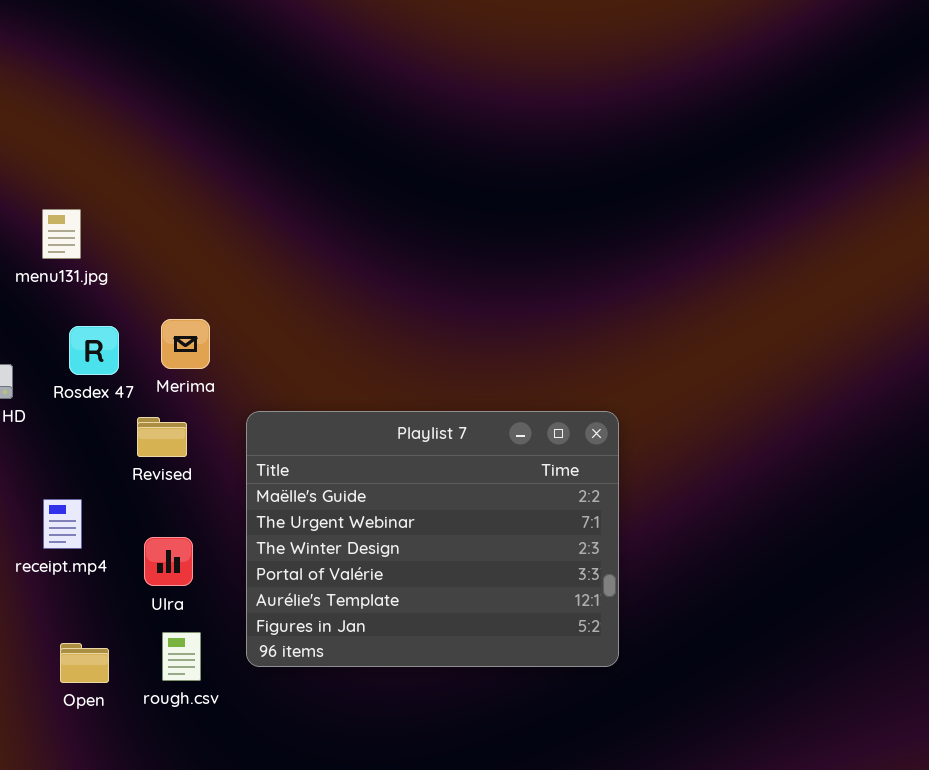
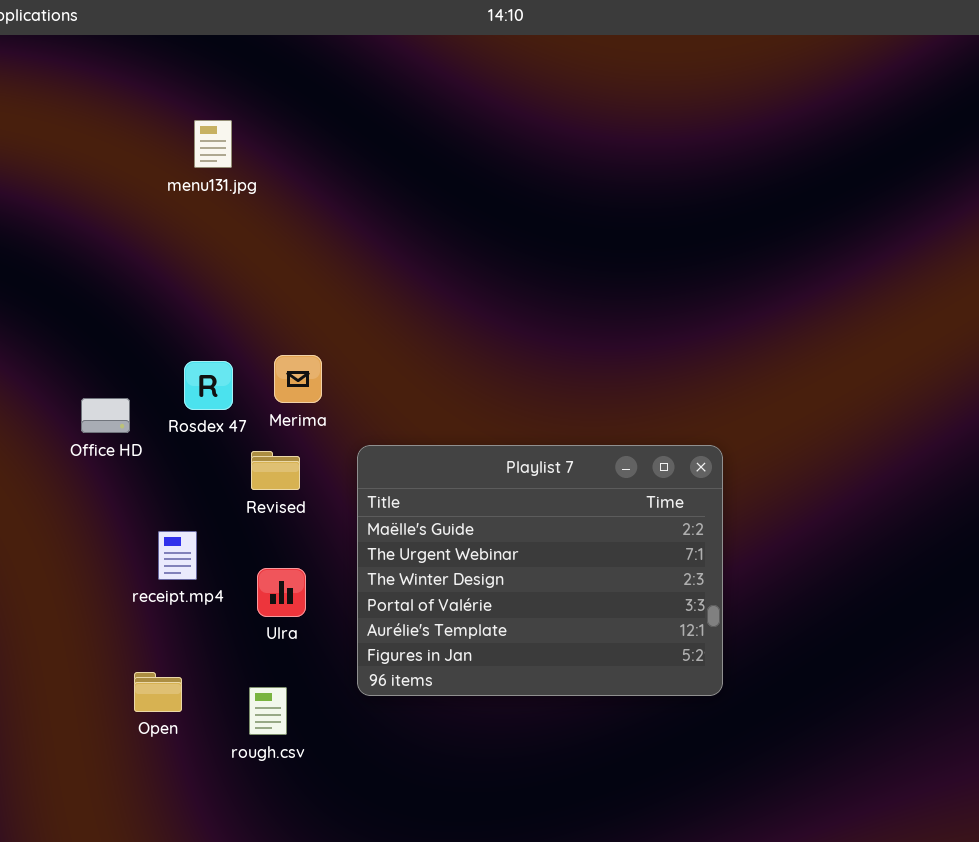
menu131.jpg: [42,209,81,259] -> [194,120,232,168], moved
rough.csv: [162,632,201,681] -> [249,687,287,735], moved
Open: [60,643,109,683] -> [134,672,182,712], moved

